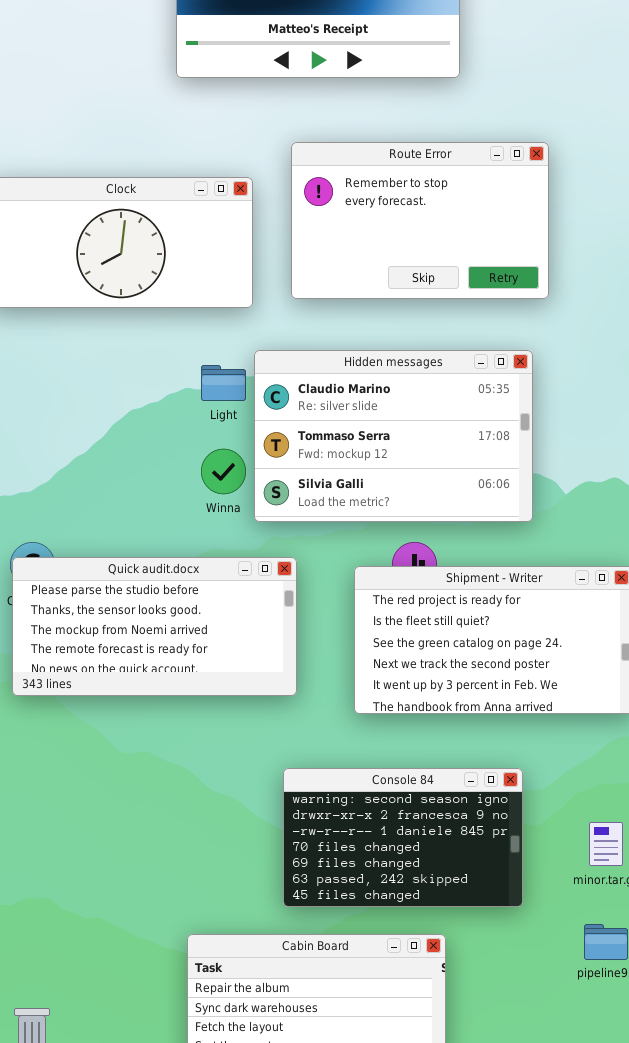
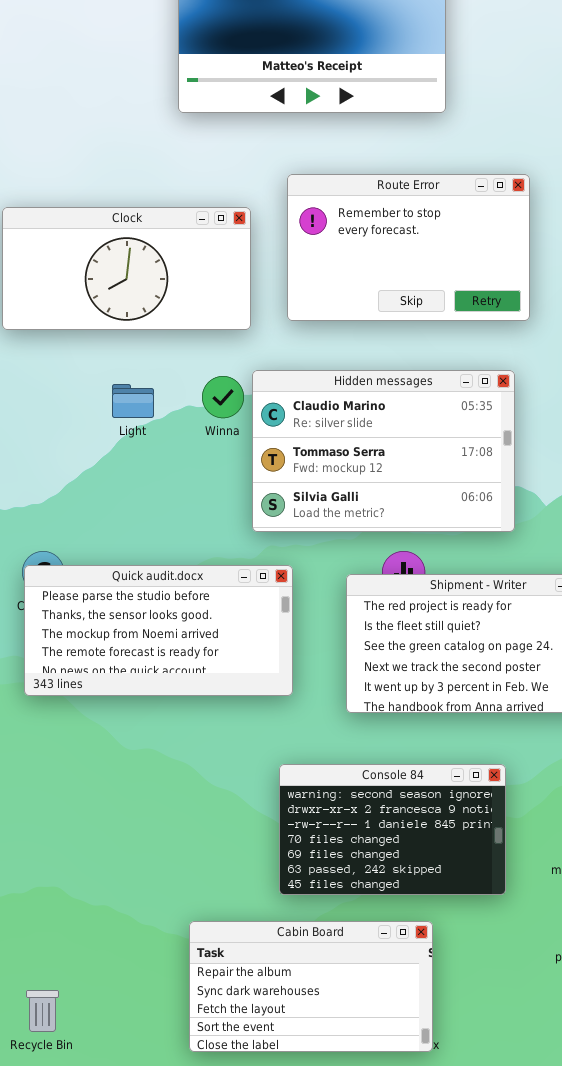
Light: [201,365,246,401] -> [112,384,154,418], moved
Winna: [201,449,246,494] -> [202,376,244,418], moved

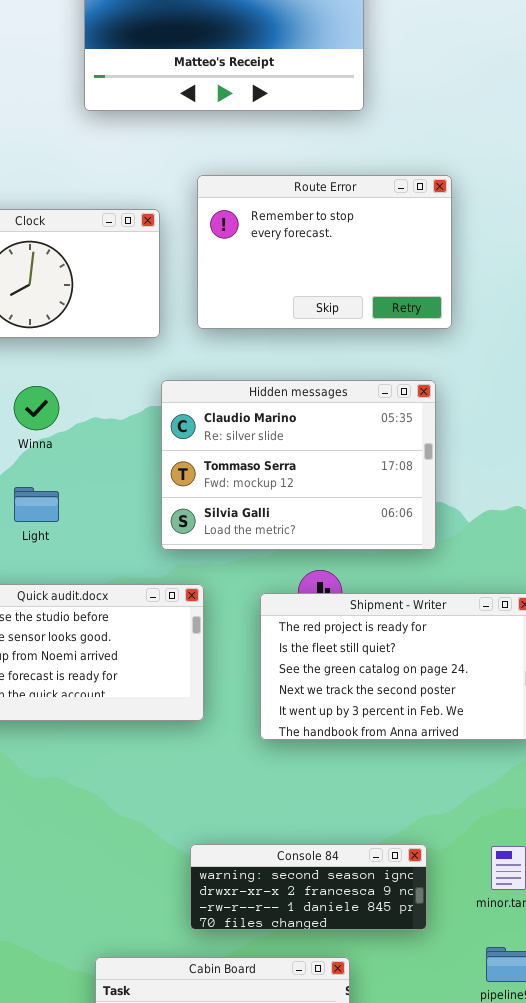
Winna: [202,376,244,418] -> [14,386,59,430], moved
Light: [112,384,154,418] -> [14,487,59,522], moved
Console 84: [279,764,506,895] -> [190,844,427,930], resized

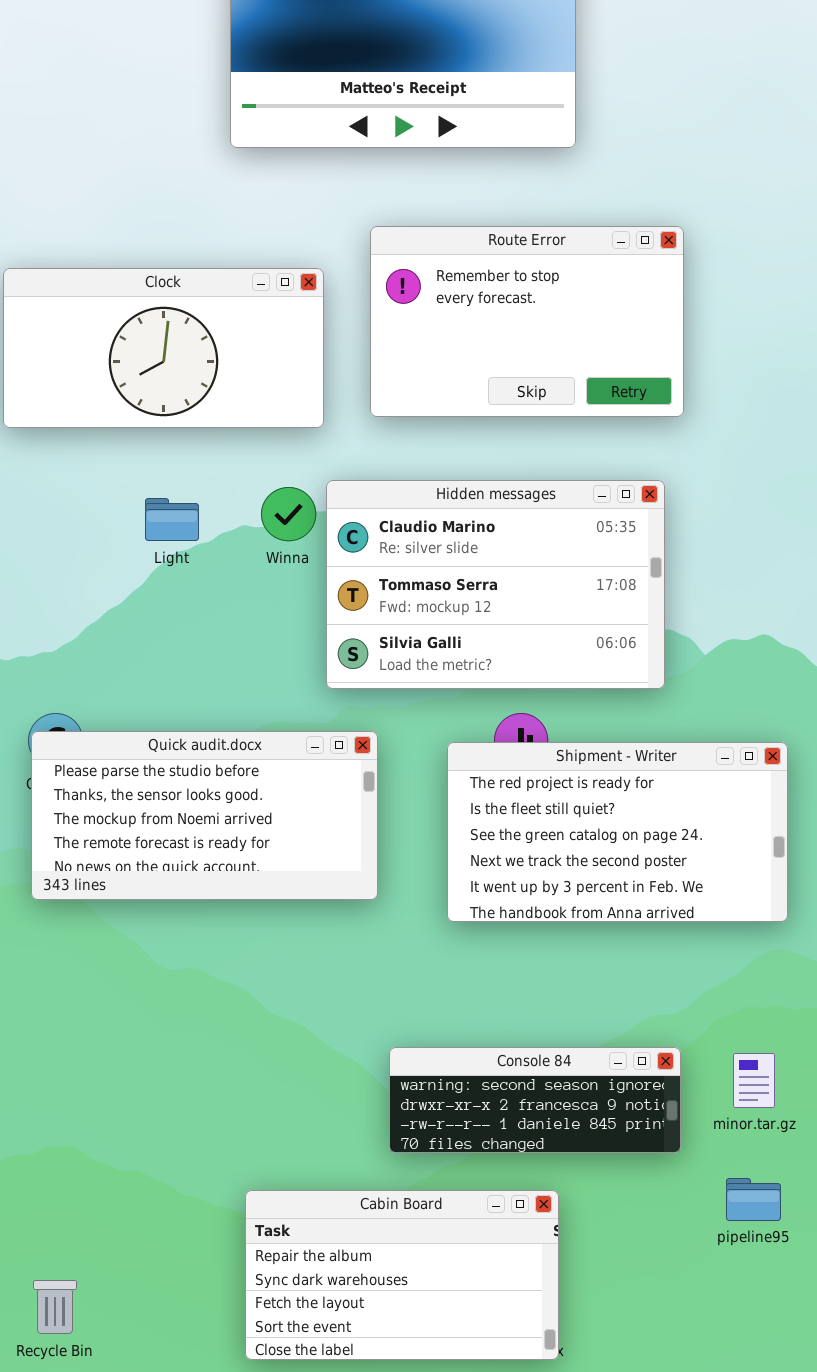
Winna: [14,386,59,430] -> [261,487,316,541], moved
Light: [14,487,59,522] -> [145,498,199,541], moved
Console 84: [190,844,427,930] -> [389,1047,681,1153], moved

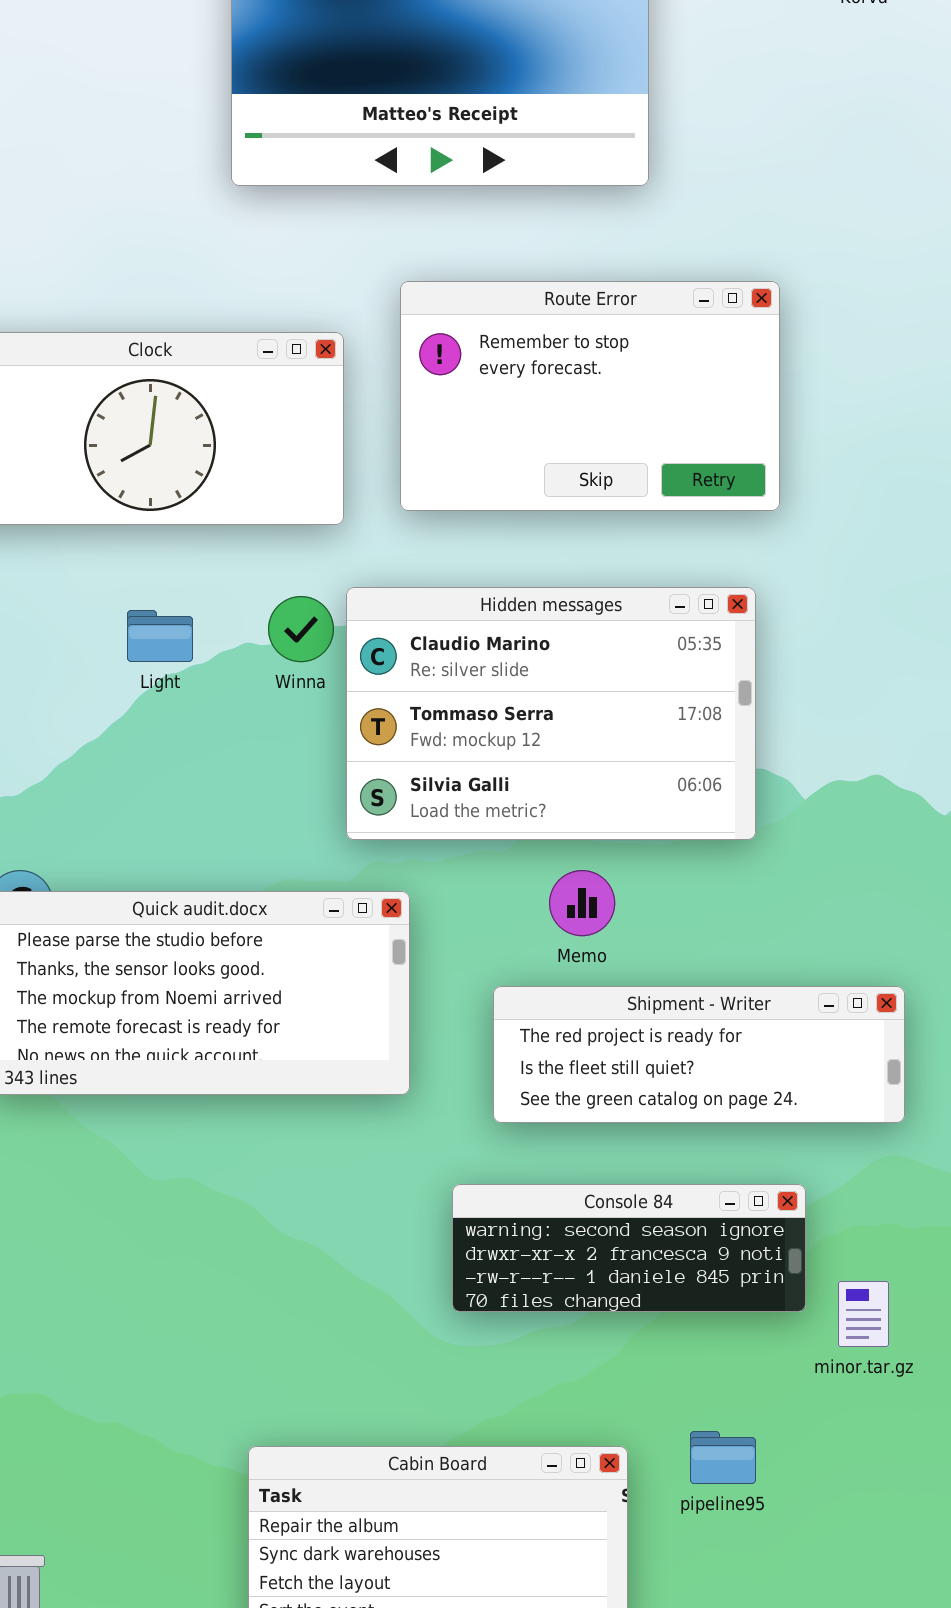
Shipment - Writer: [447,742,788,922] -> [493,986,905,1123], resized
Console 84: [389,1047,681,1153] -> [452,1184,806,1312], moved
pipeline95: [726,1178,781,1221] -> [690,1431,756,1484], moved

